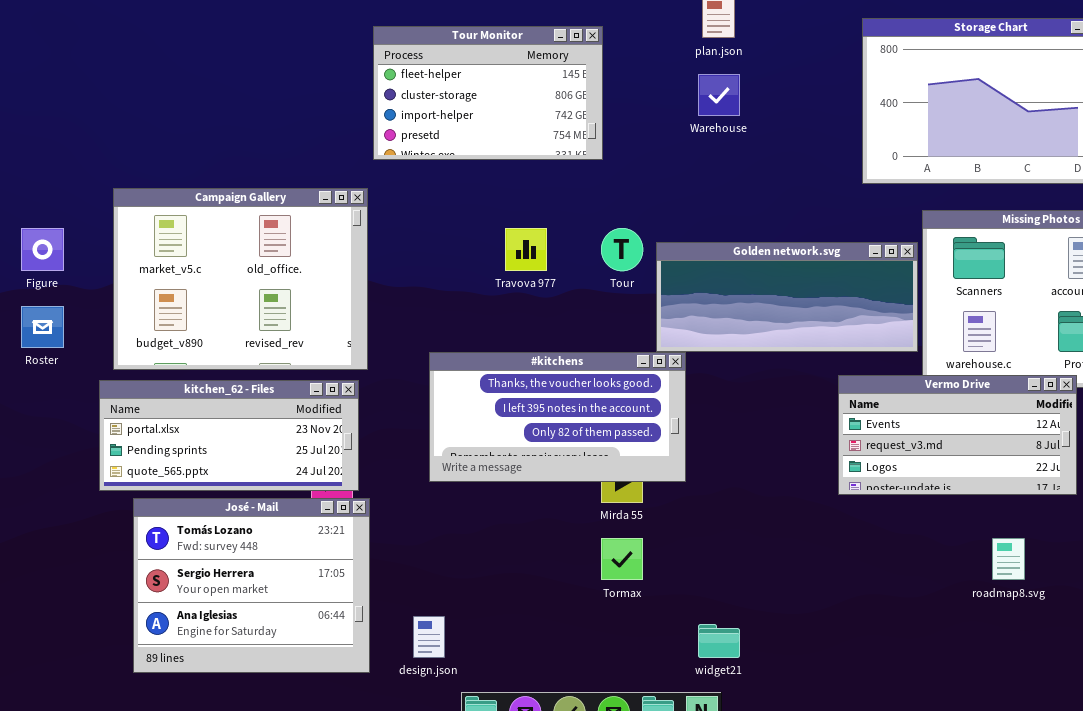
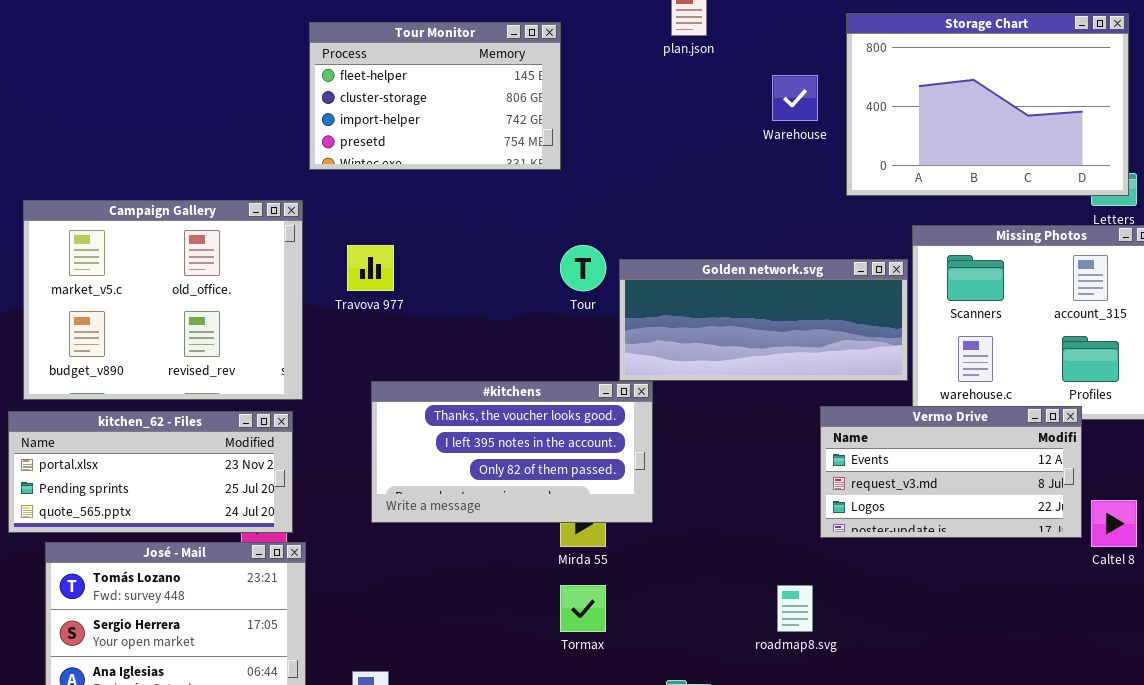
Warehouse: [698,74,740,116] -> [772,75,818,121], moved
Travova 977: [505,228,547,271] -> [347,245,394,291], moved
roadmap8.svg: [992,538,1025,580] -> [777,585,813,632], moved

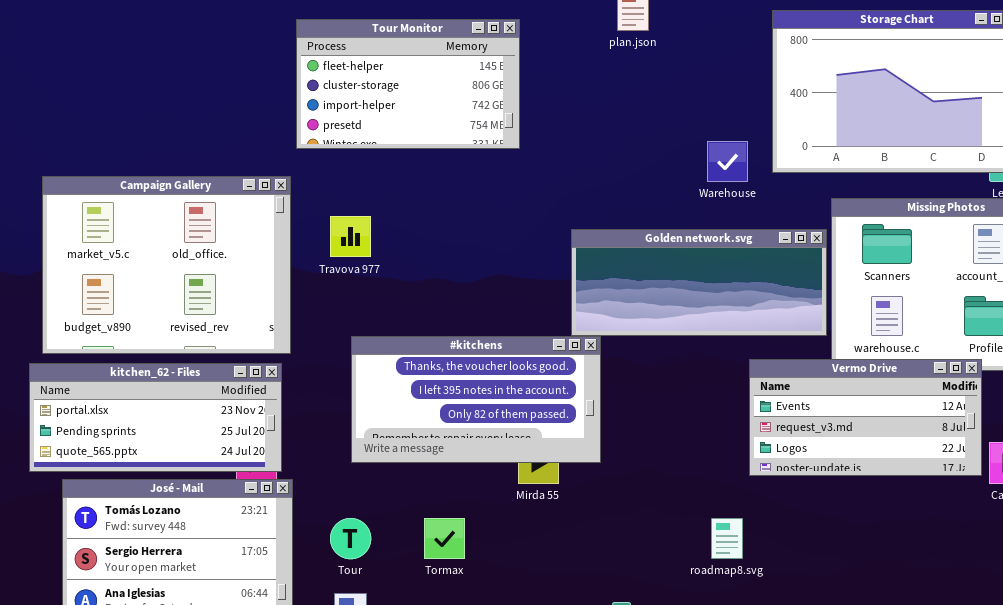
Warehouse: [772,75,818,121] -> [707,141,748,182], moved
Tour: [560,245,606,291] -> [330,518,371,559], moved
Tormax: [560,585,606,632] -> [424,518,465,559], moved

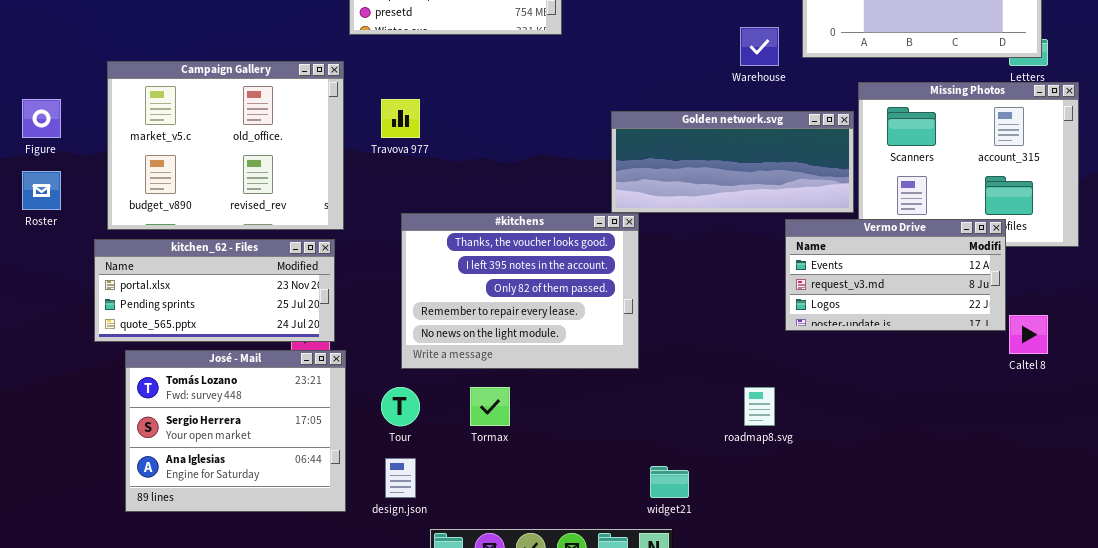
#kitchens: [351,336,601,463] -> [401,213,639,369], resized
Vermo Drive: [749,359,982,476] -> [785,219,1006,331], moved

